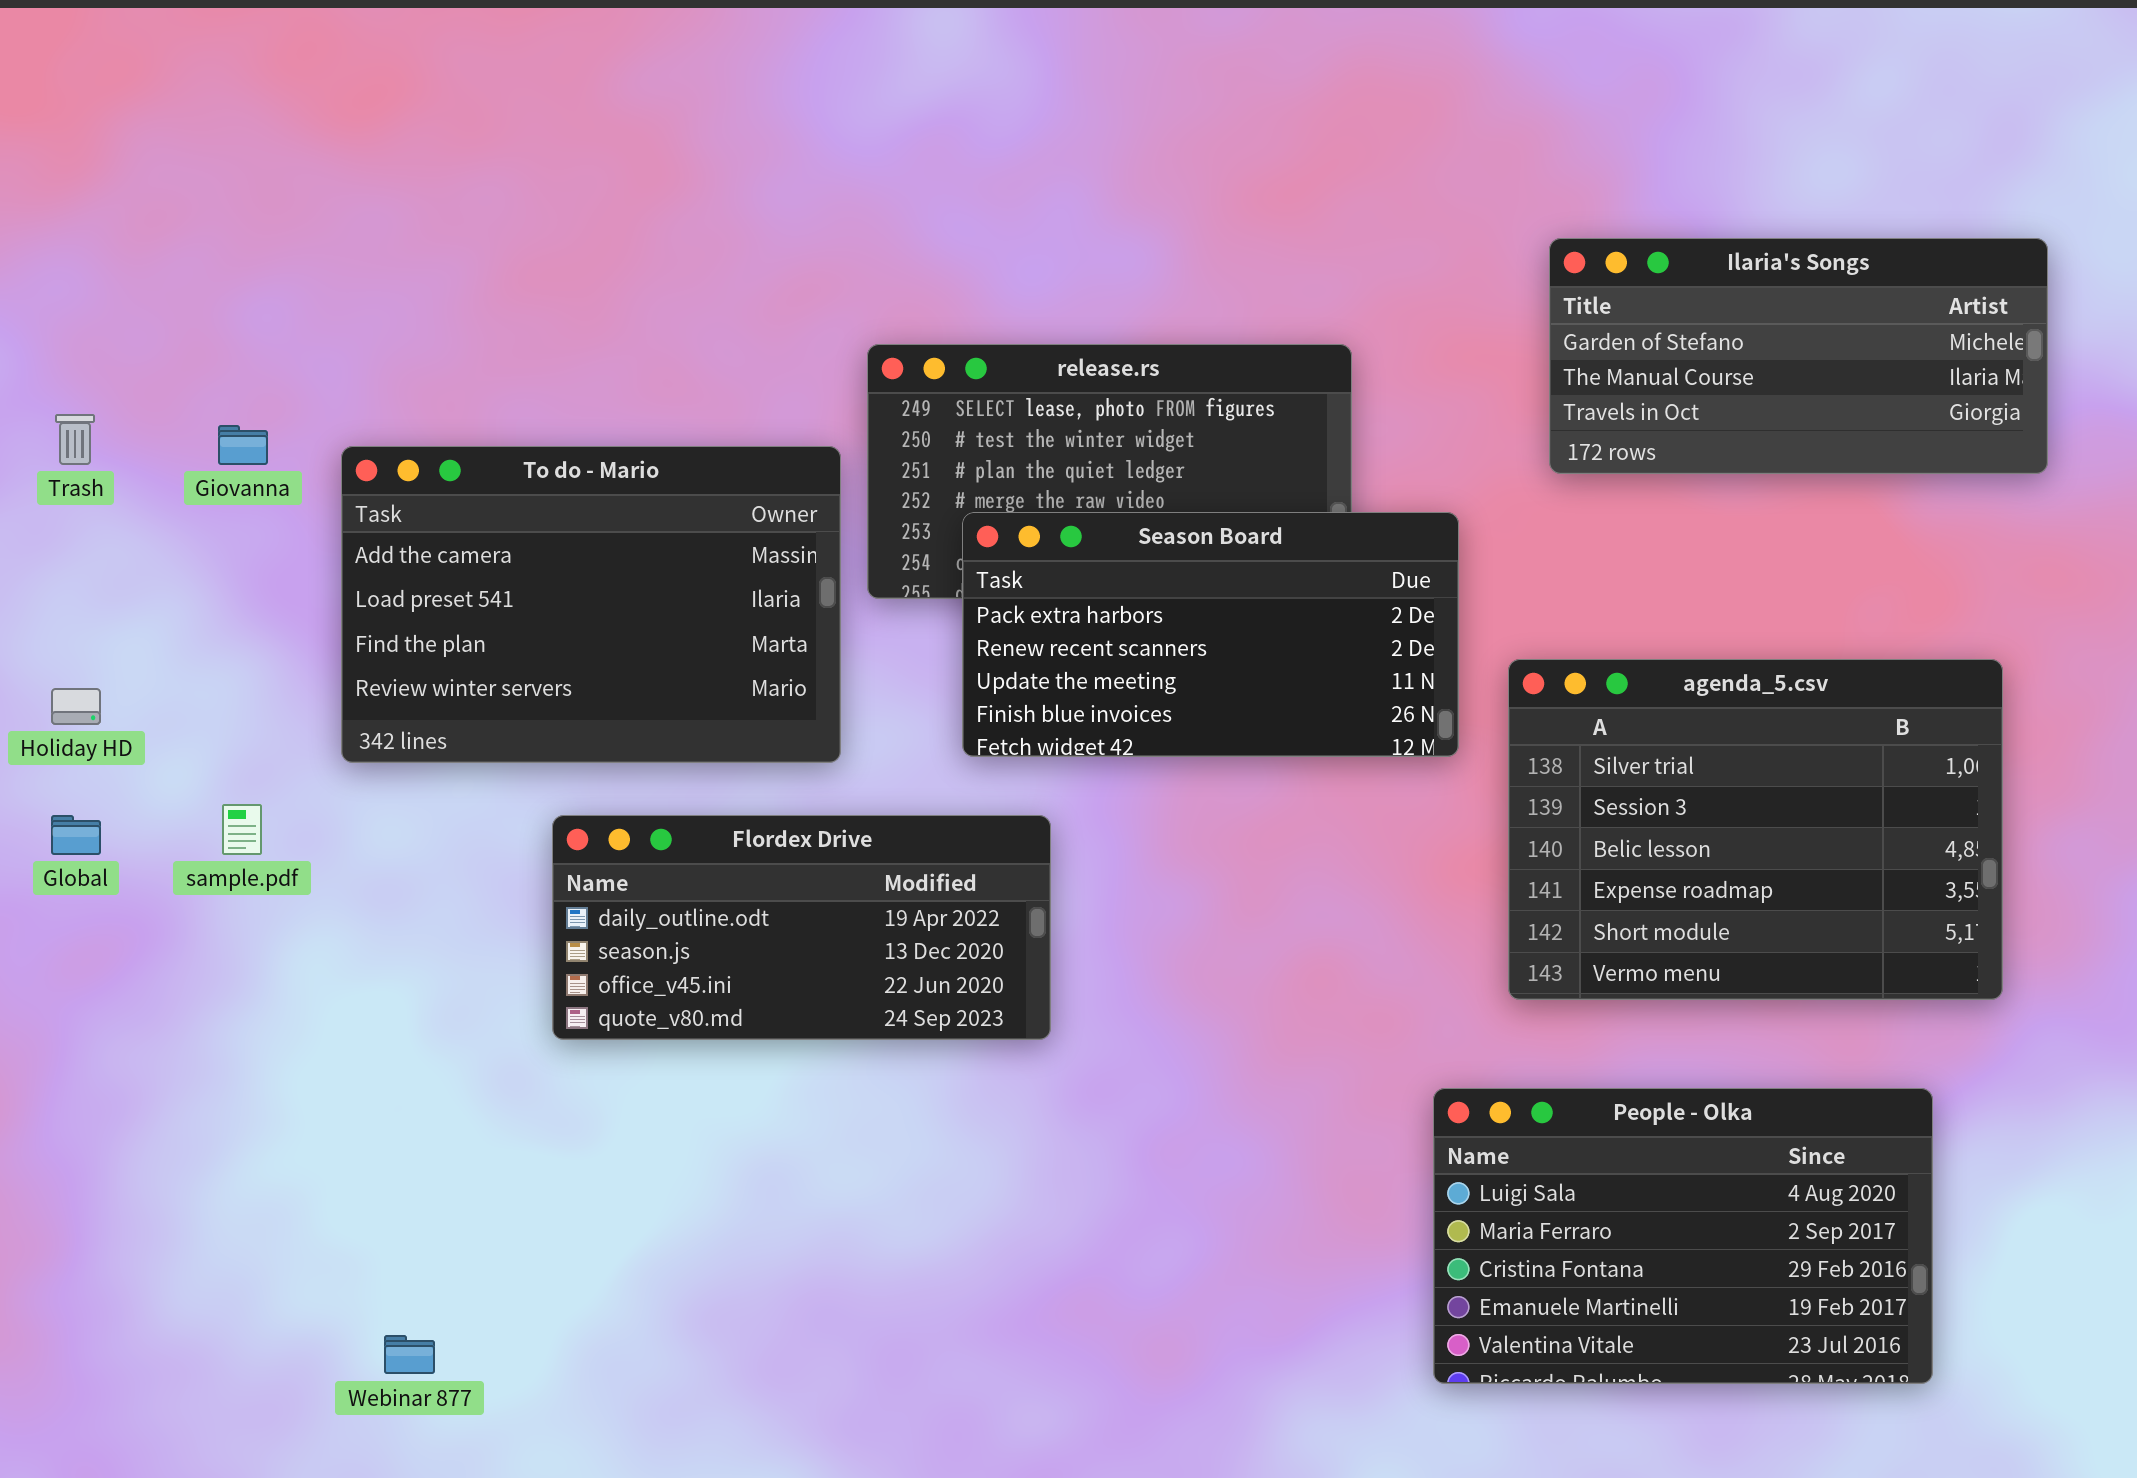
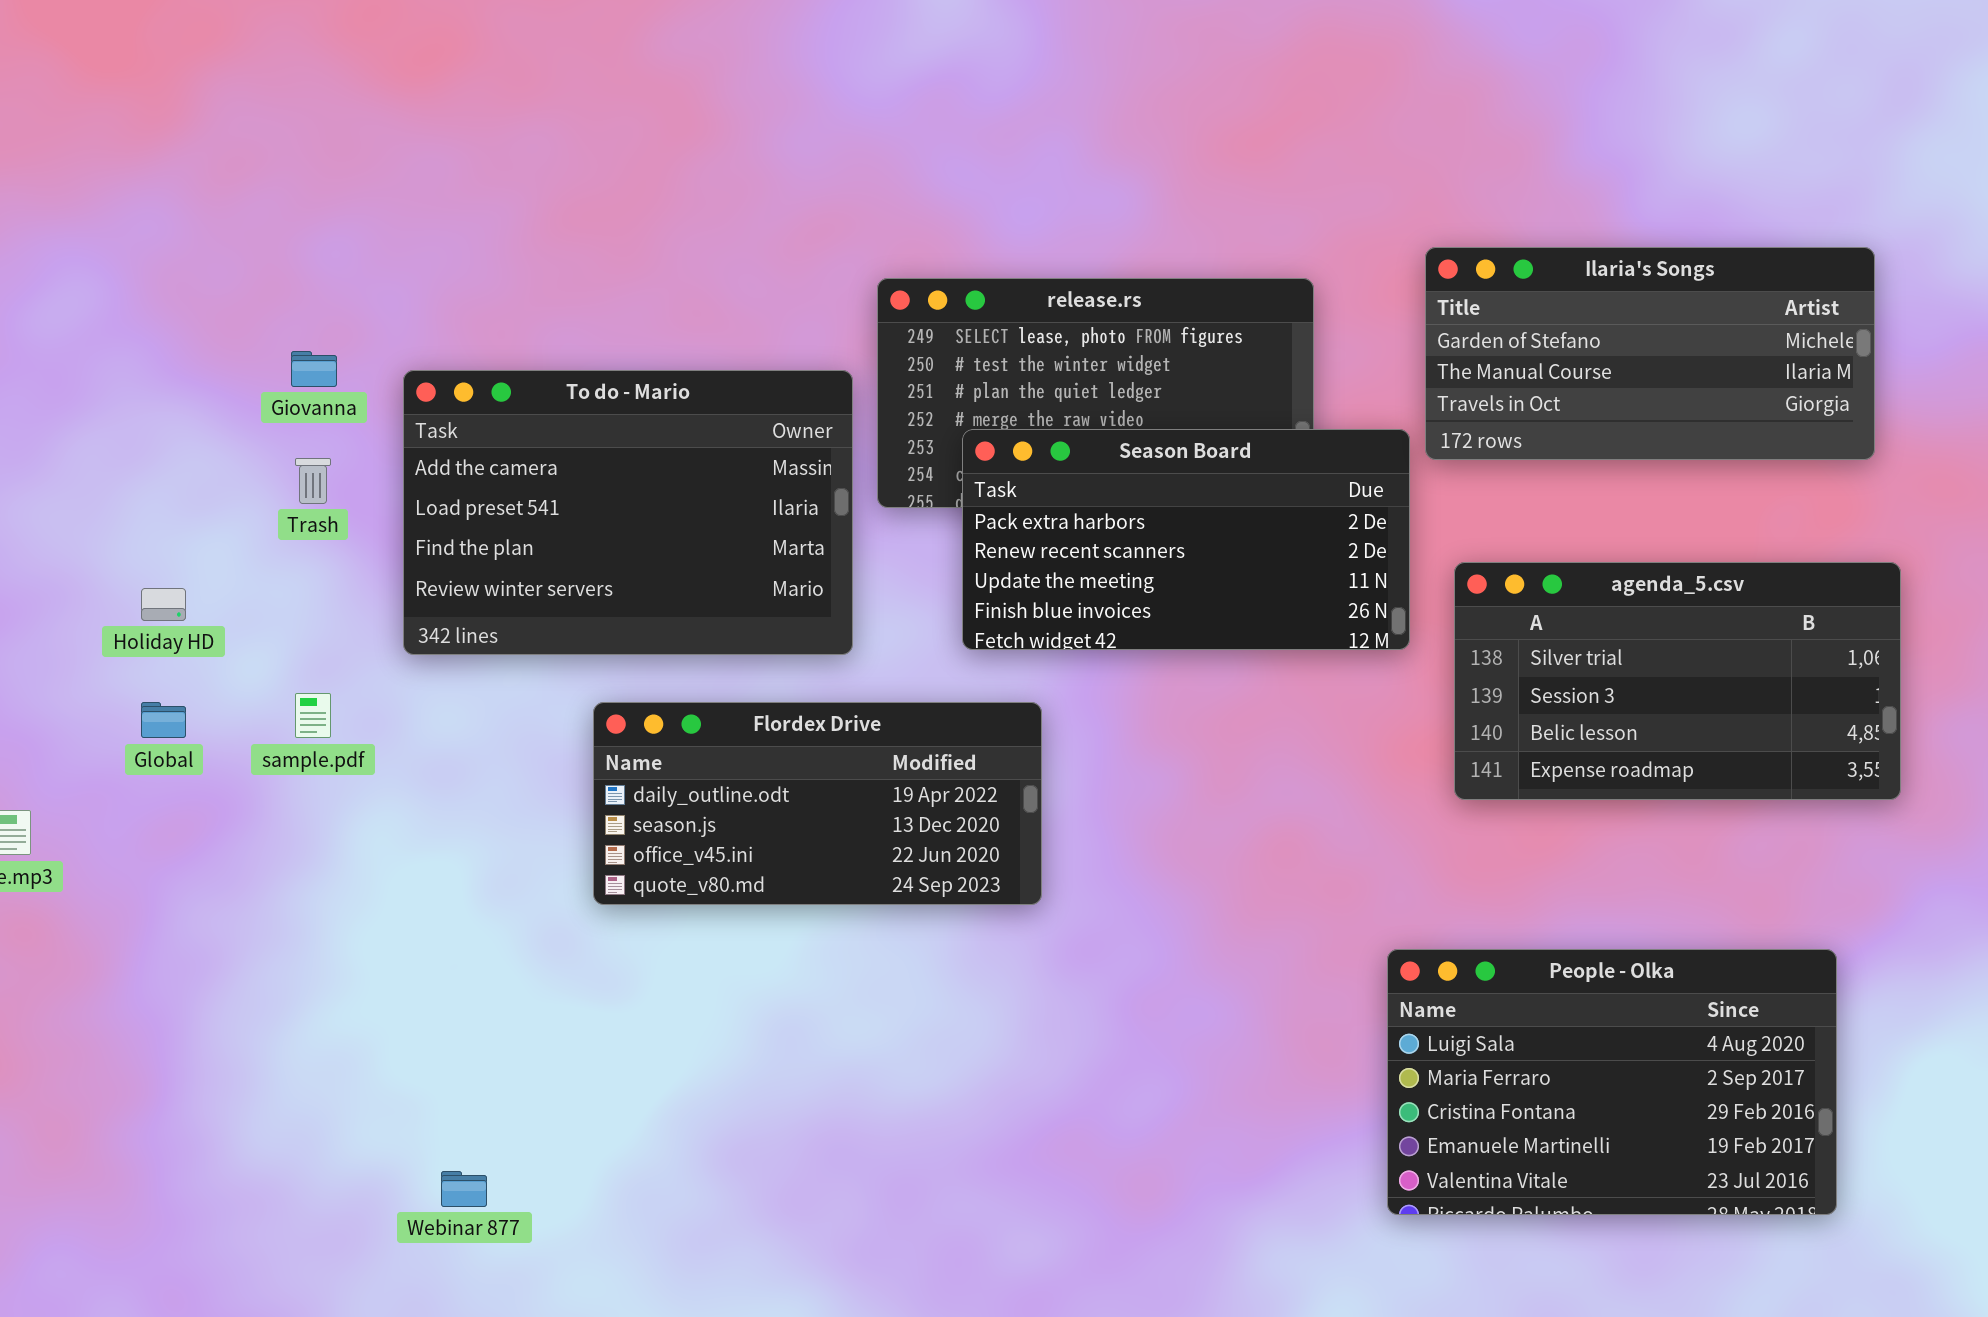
Ilaria's Songs: [1549,238,2048,474] -> [1425,247,1875,460], moved
Trash: [55,414,95,465] -> [295,458,331,504], moved
agenda_5.csv: [1508,659,2003,1000] -> [1454,562,1901,800], resized

